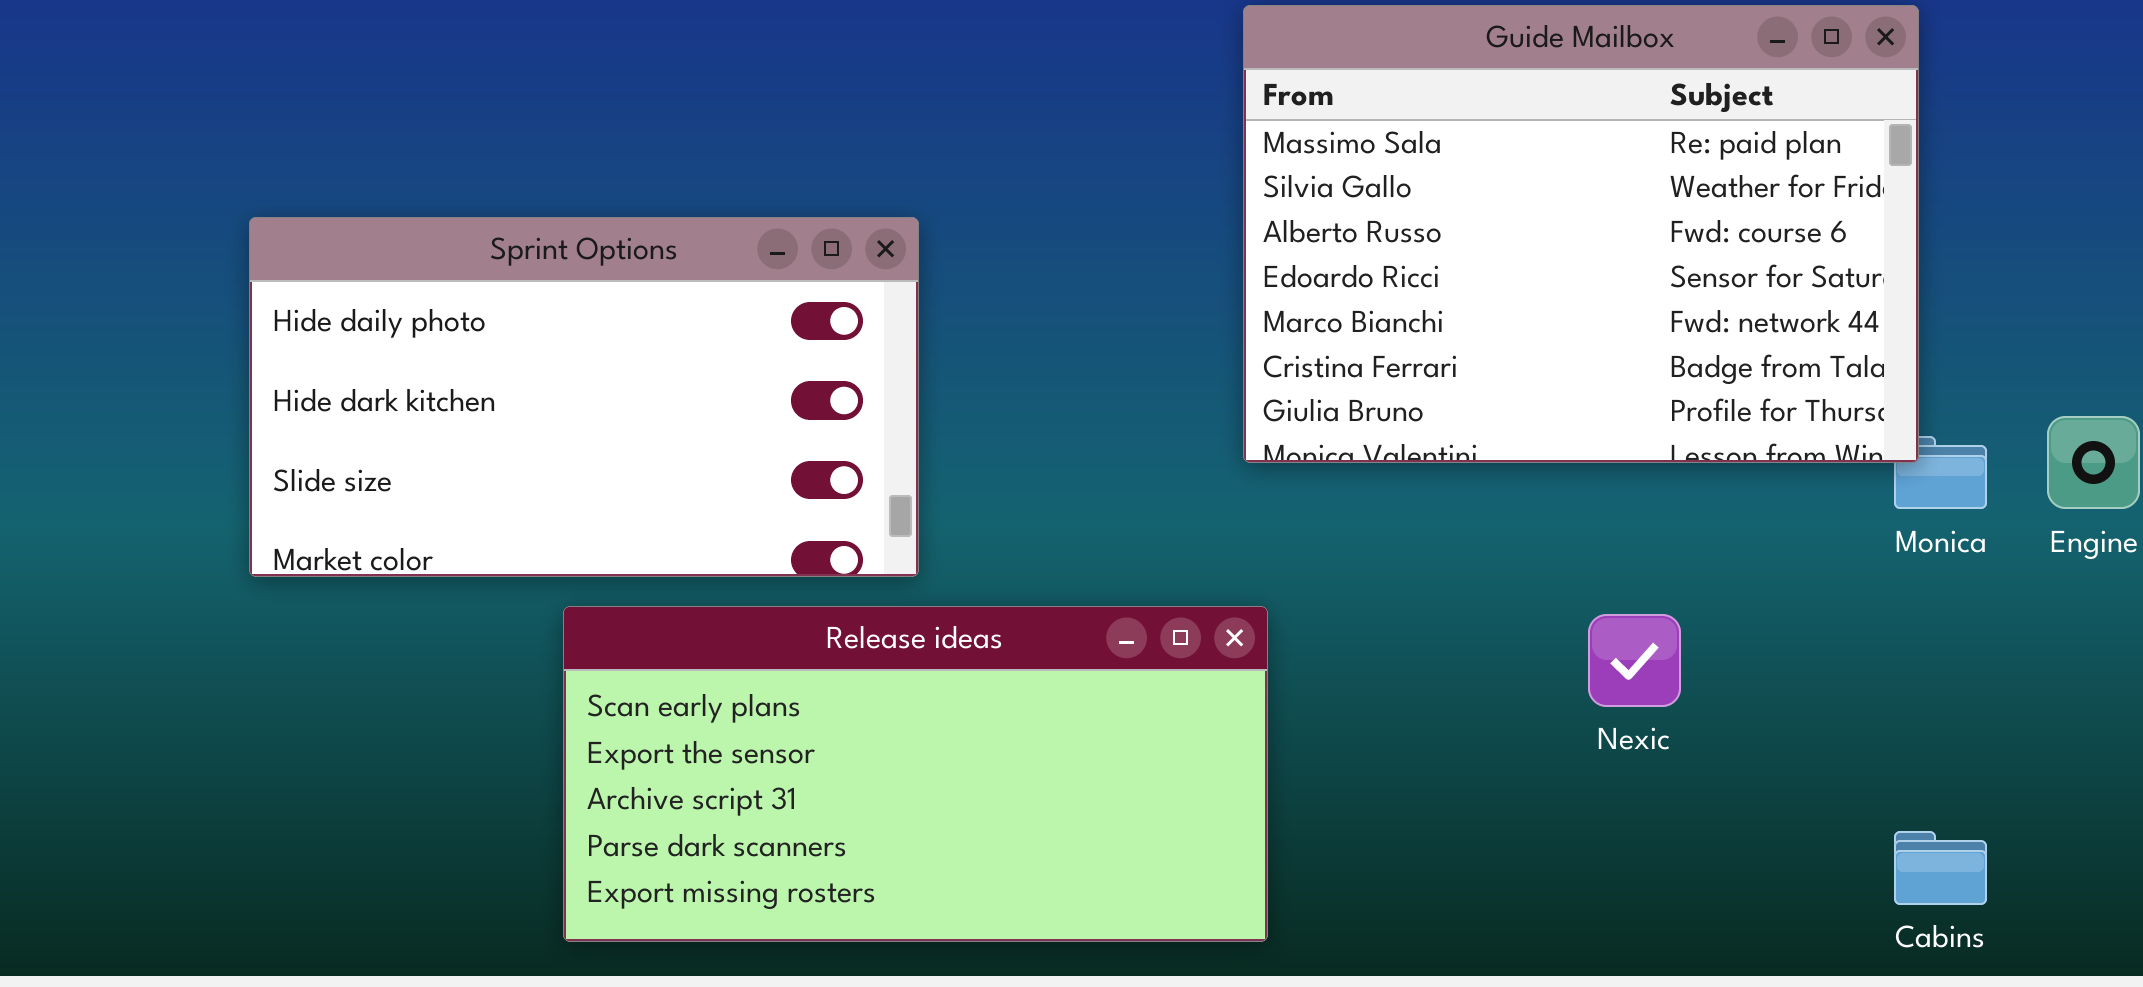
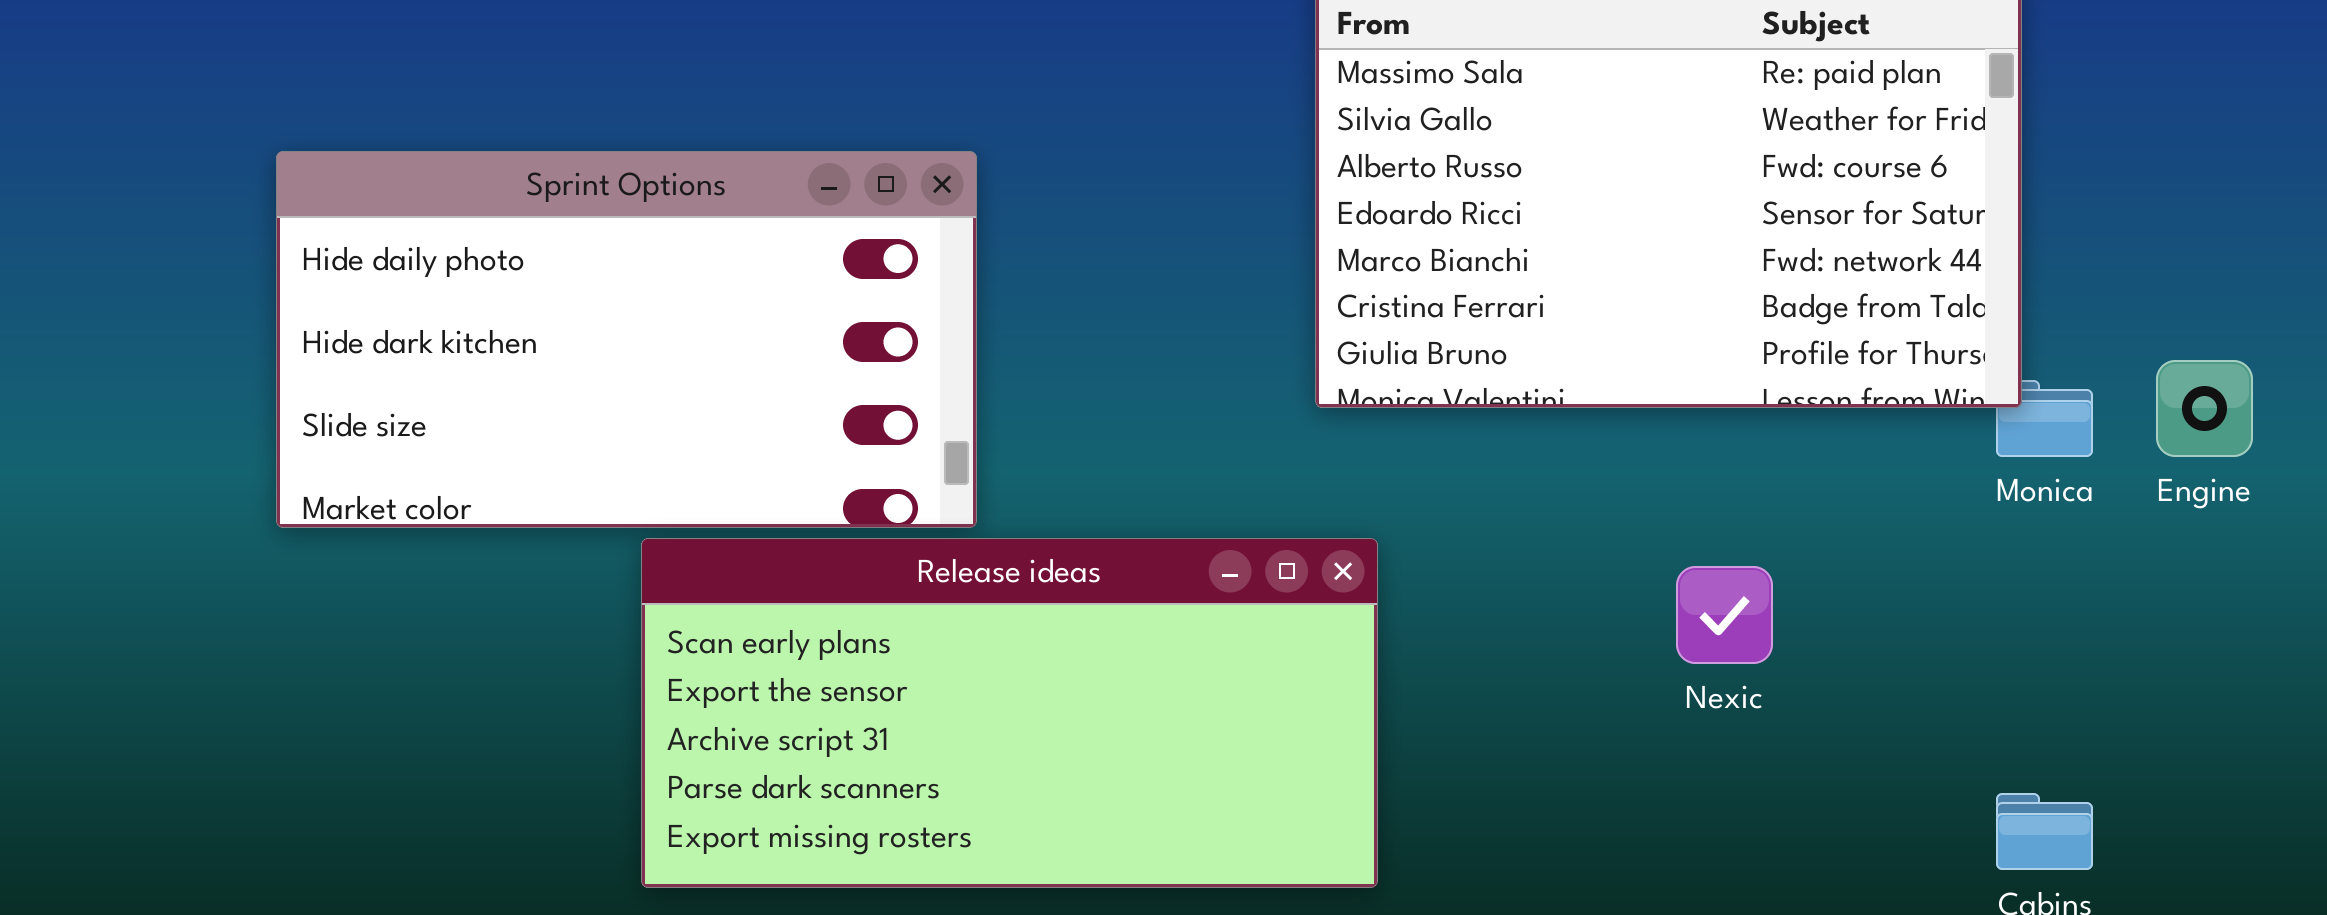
Release ideas: [563,606,1268,942] -> [641,538,1378,888], moved

